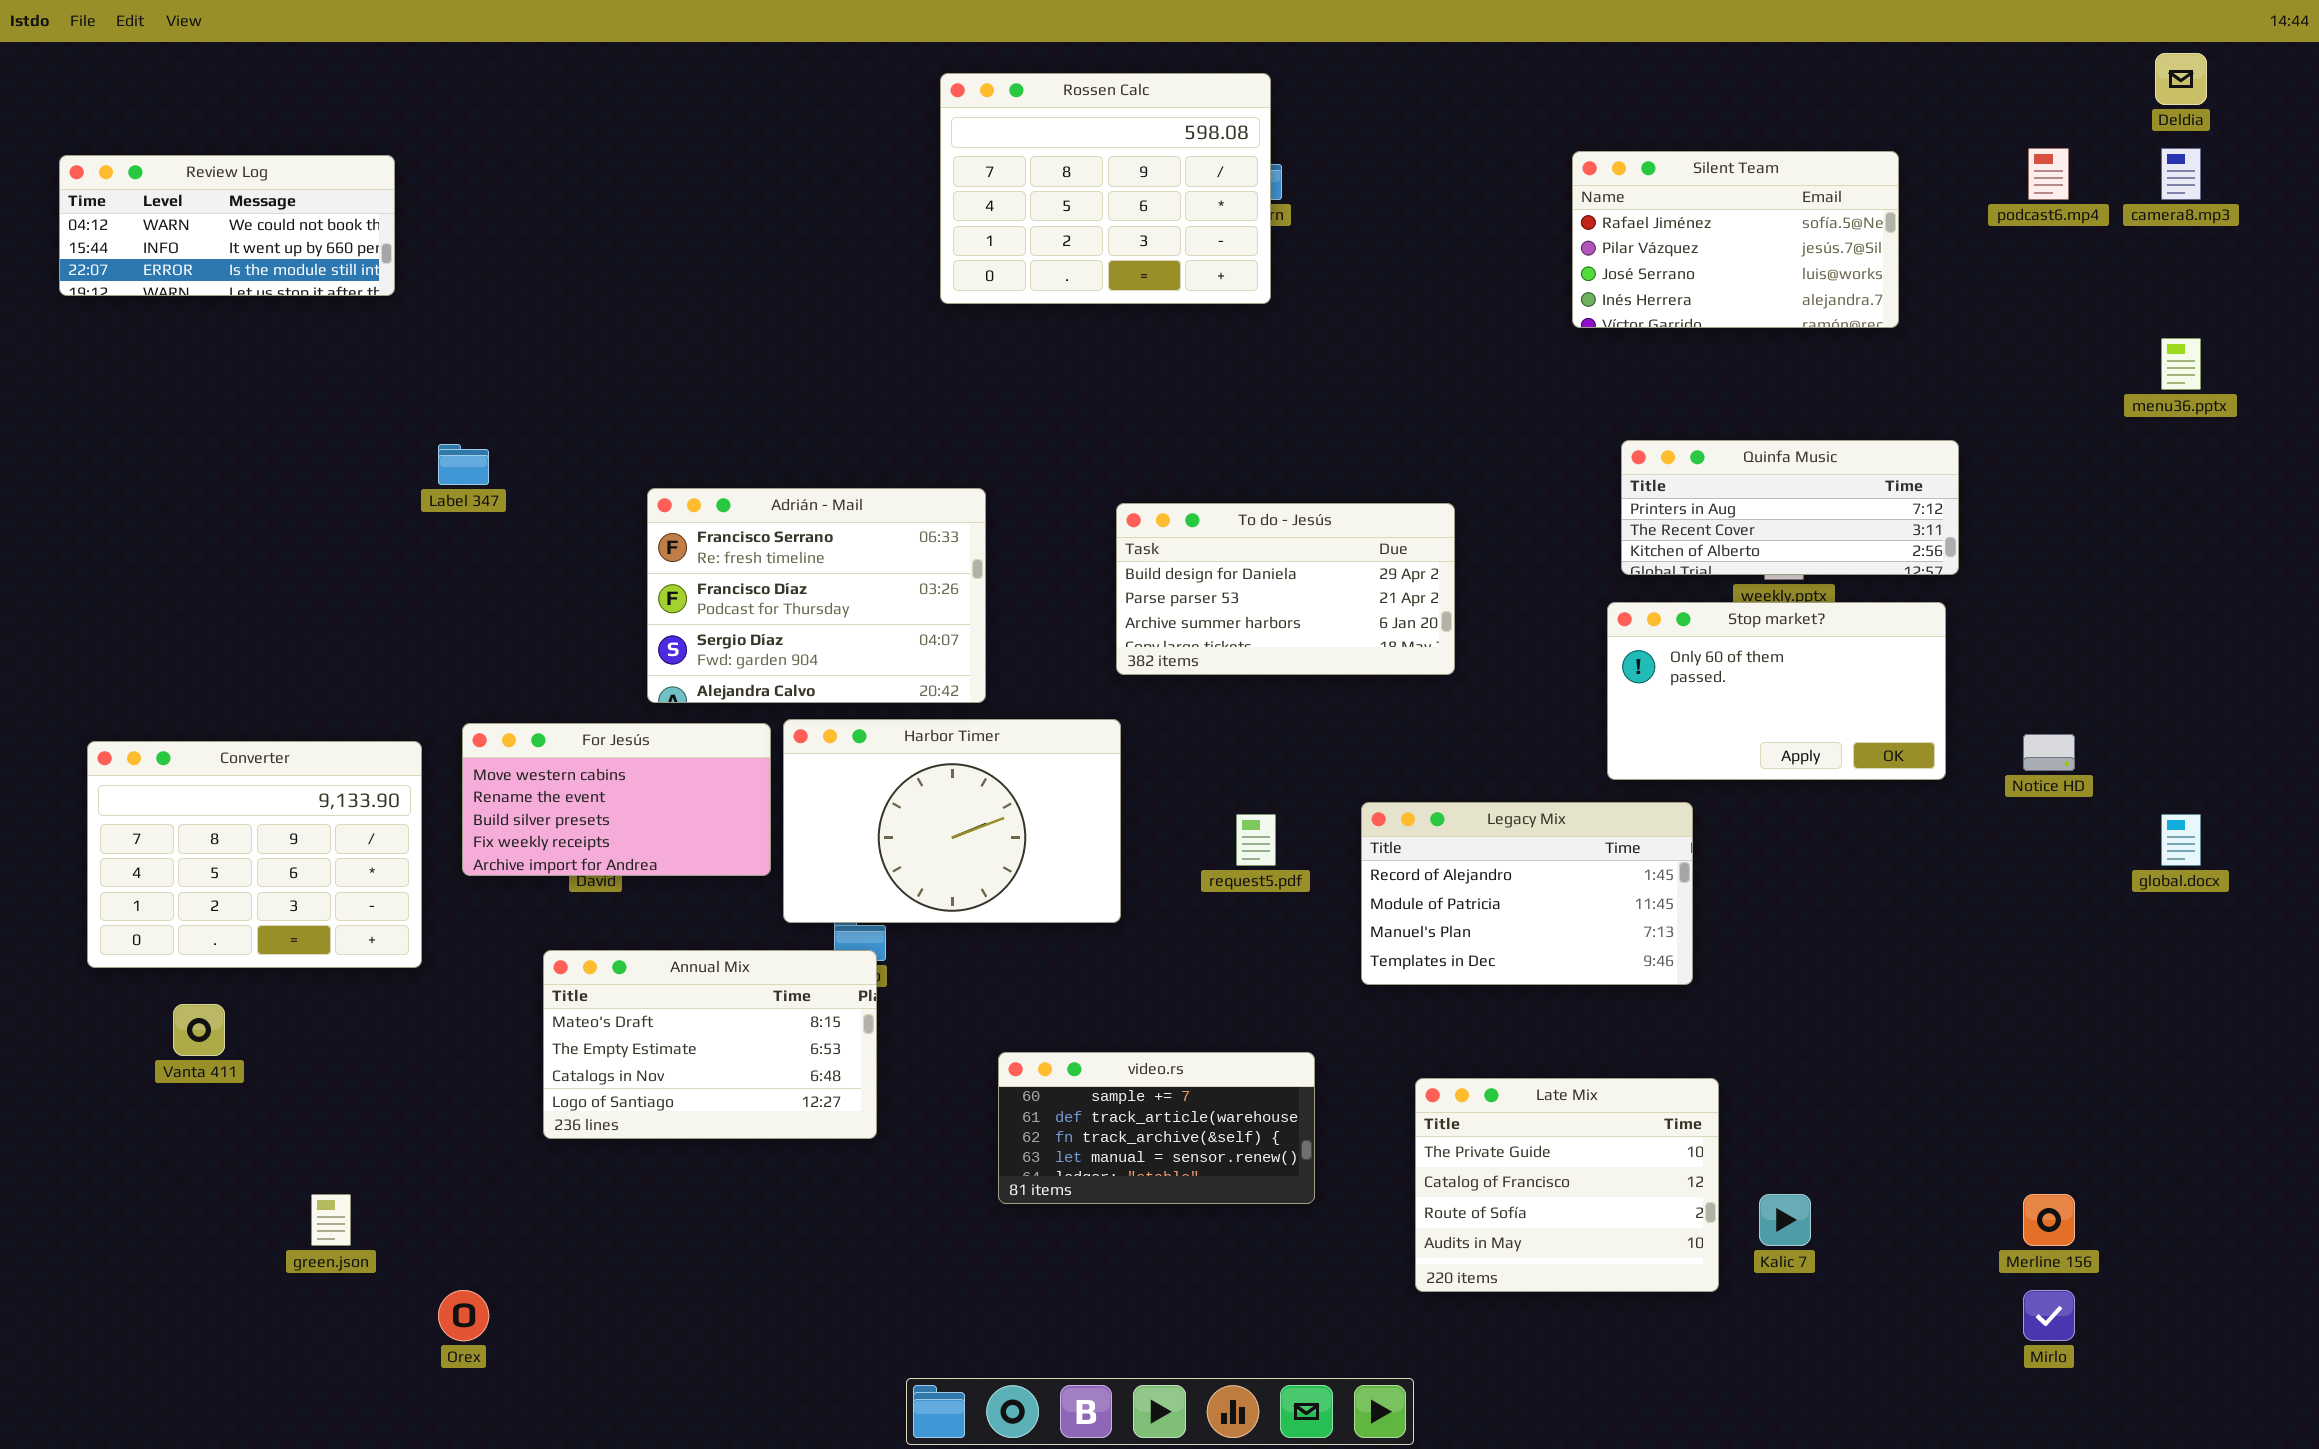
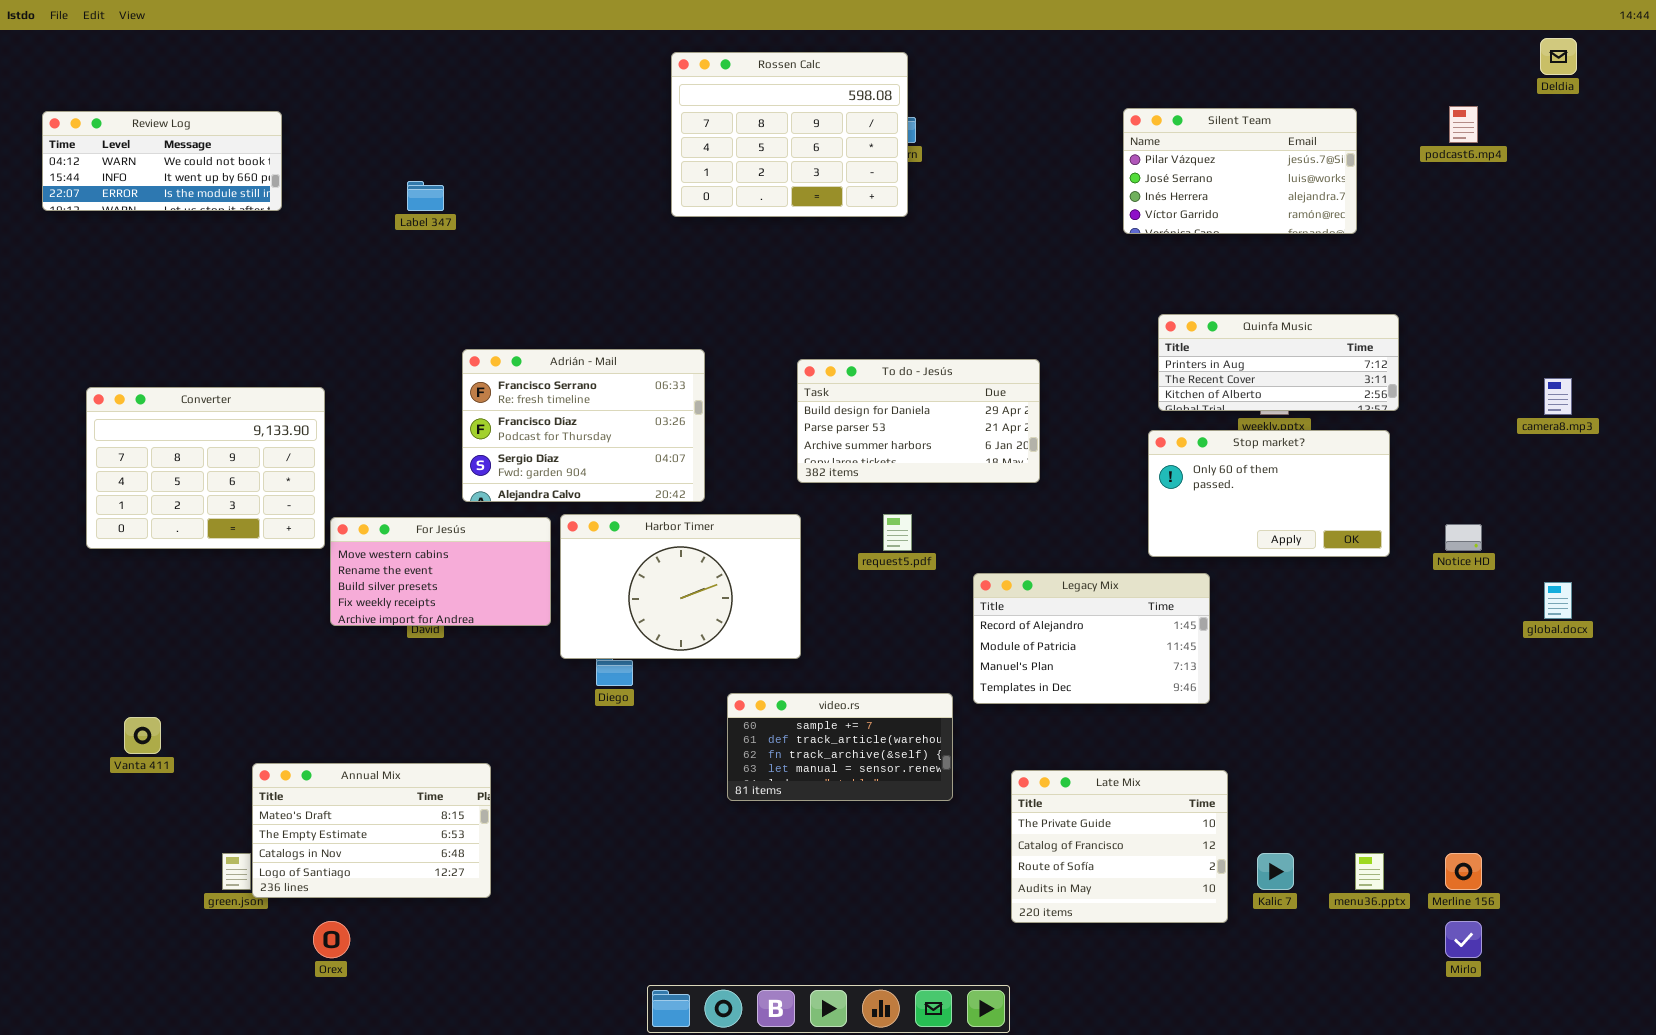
camera8.mp3: [2161,148,2201,200] -> [1544,378,1572,415], moved
Silent Team: [1572,151,1899,328] -> [1123,108,1357,234], scrolled down 1 row
menu36.pptx: [2161,338,2201,390] -> [1355,853,1384,890], moved
Label 347: [438,444,489,485] -> [407,181,444,211], moved
Converter: [87,741,422,968] -> [86,387,325,549], moved
request5.pdf: [1236,814,1276,866] -> [883,514,912,551], moved
Annual Mix: [543,950,877,1139] -> [252,763,491,898], moved
video.rs: [998,1052,1315,1204] -> [727,693,953,801], moved

